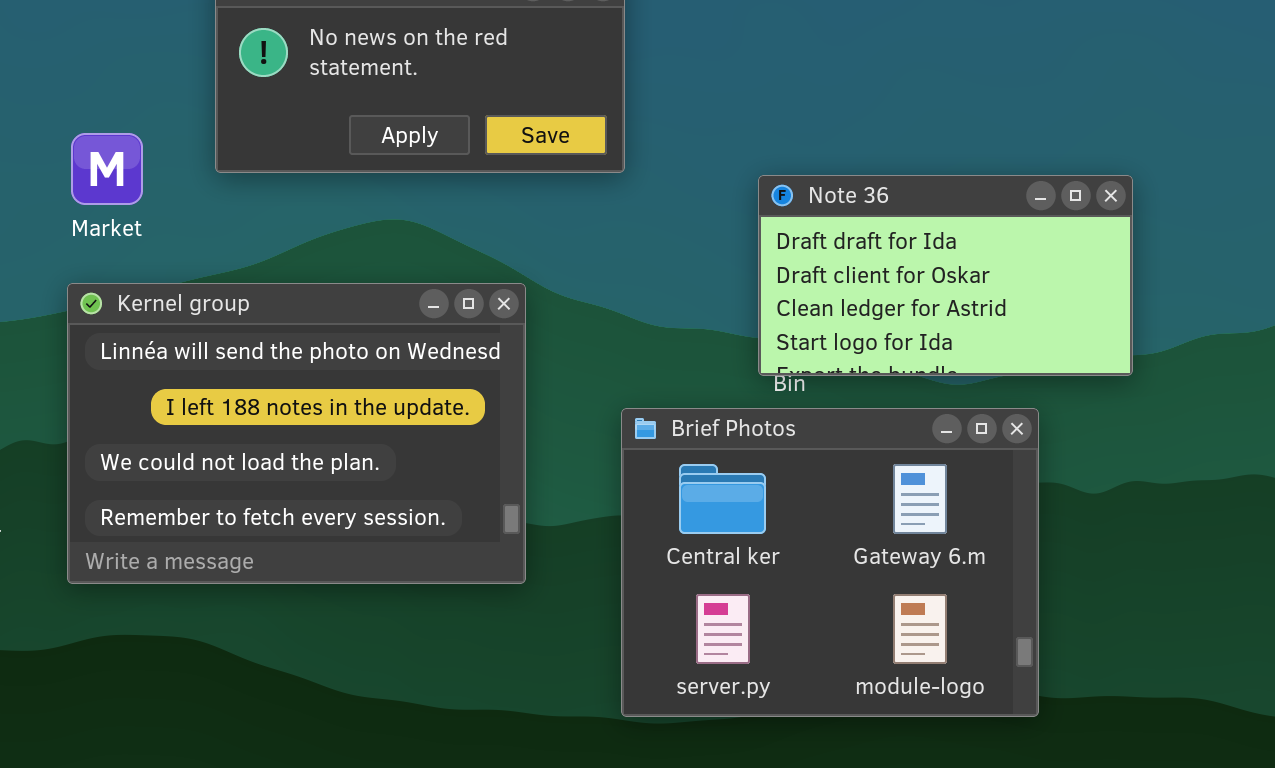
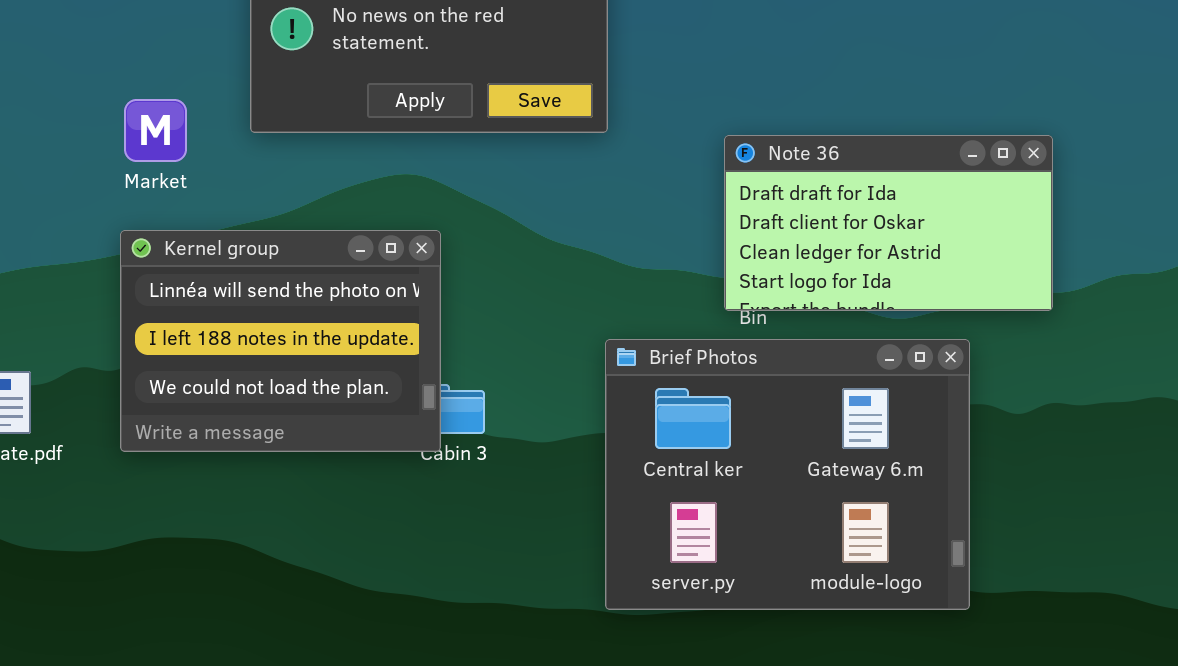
Kernel group: [67,283,526,584] -> [120,230,441,452], resized

